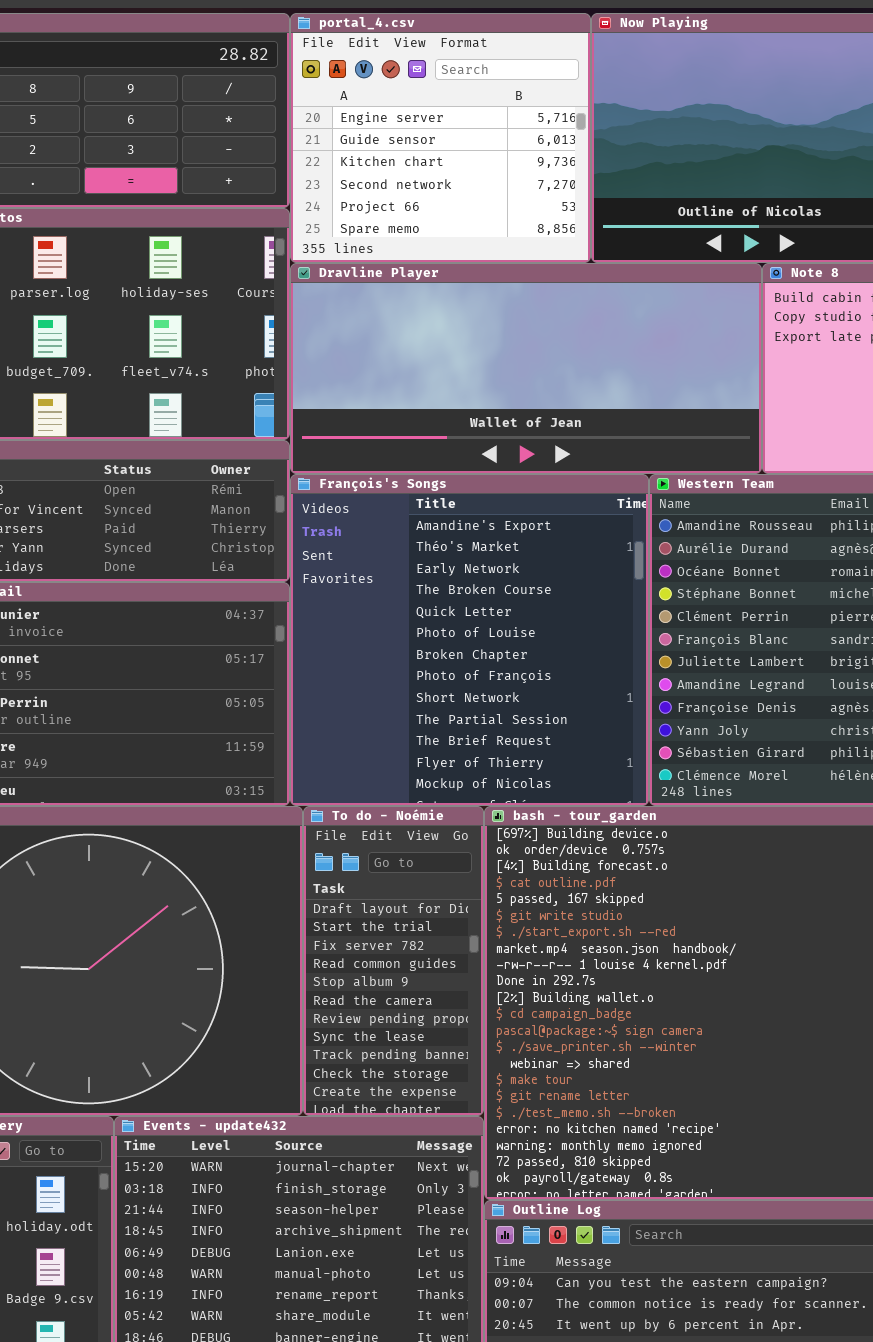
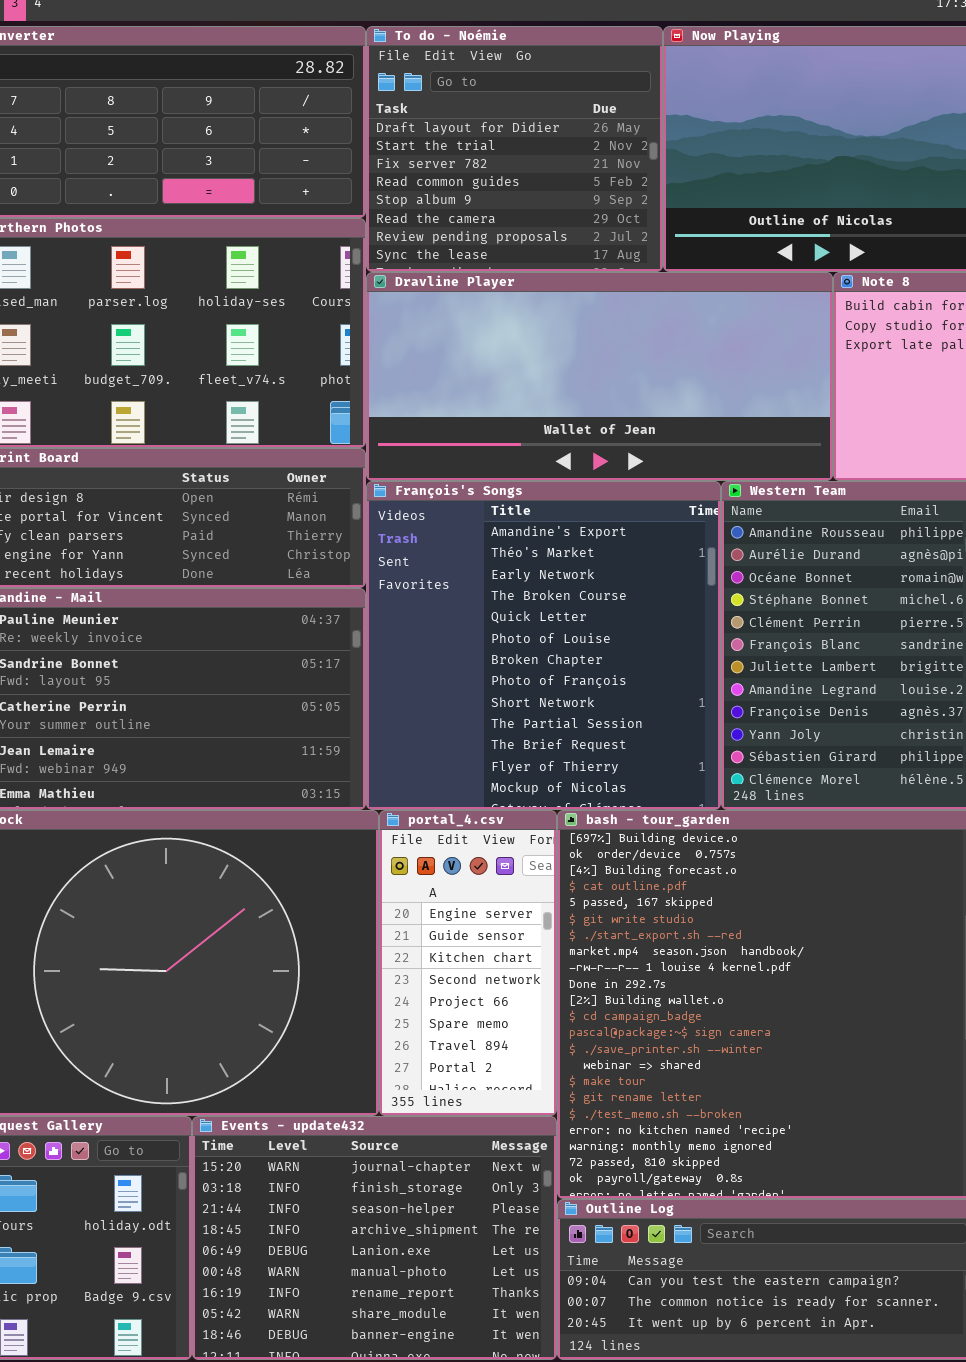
portal_4.csv: [290,13,591,263] -> [379,810,557,1116], moved, resized
To do - Noémie: [303,806,484,1116] -> [366,26,663,272], moved, resized

